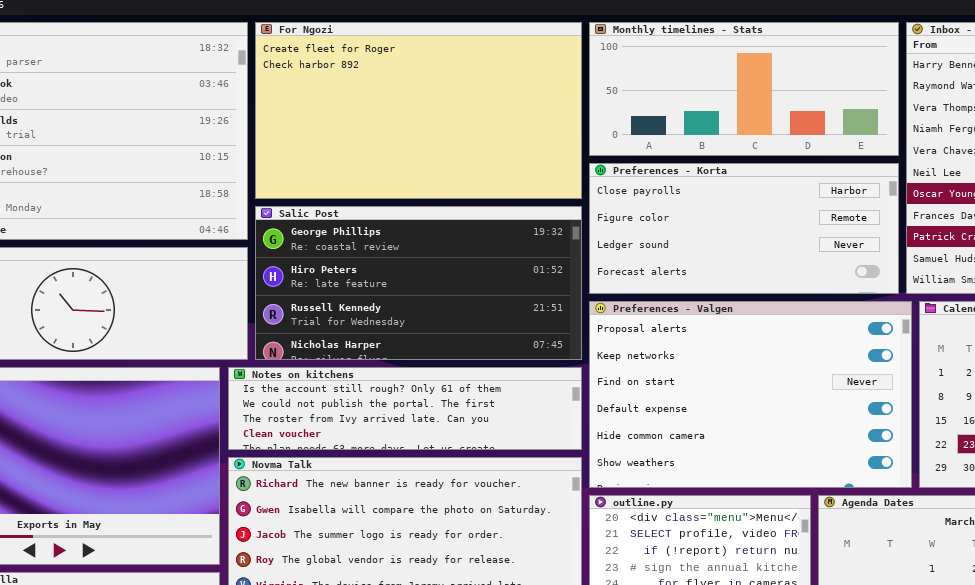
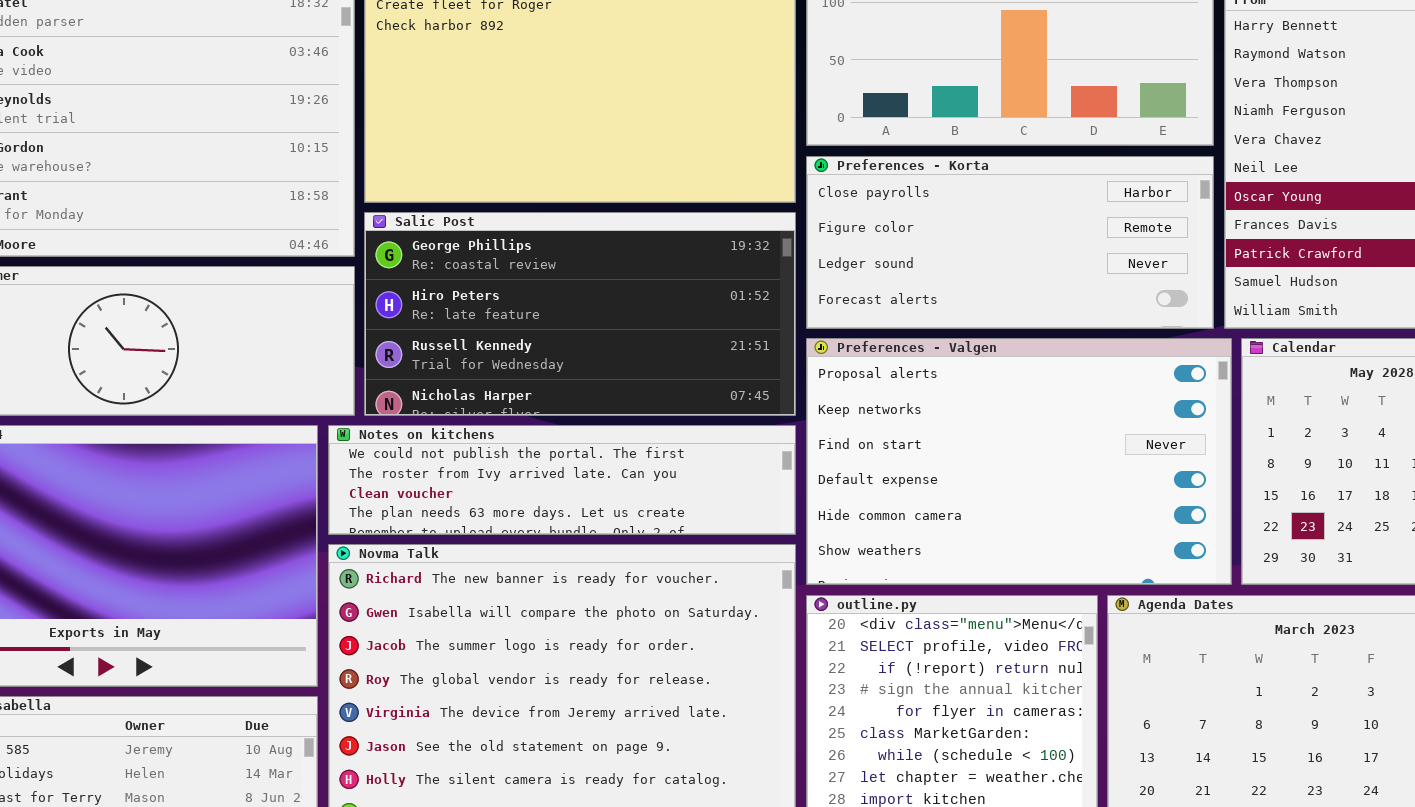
Notes on kitchens: [228,367,582,450] -> [328,425,796,535], scrolled down 1 row

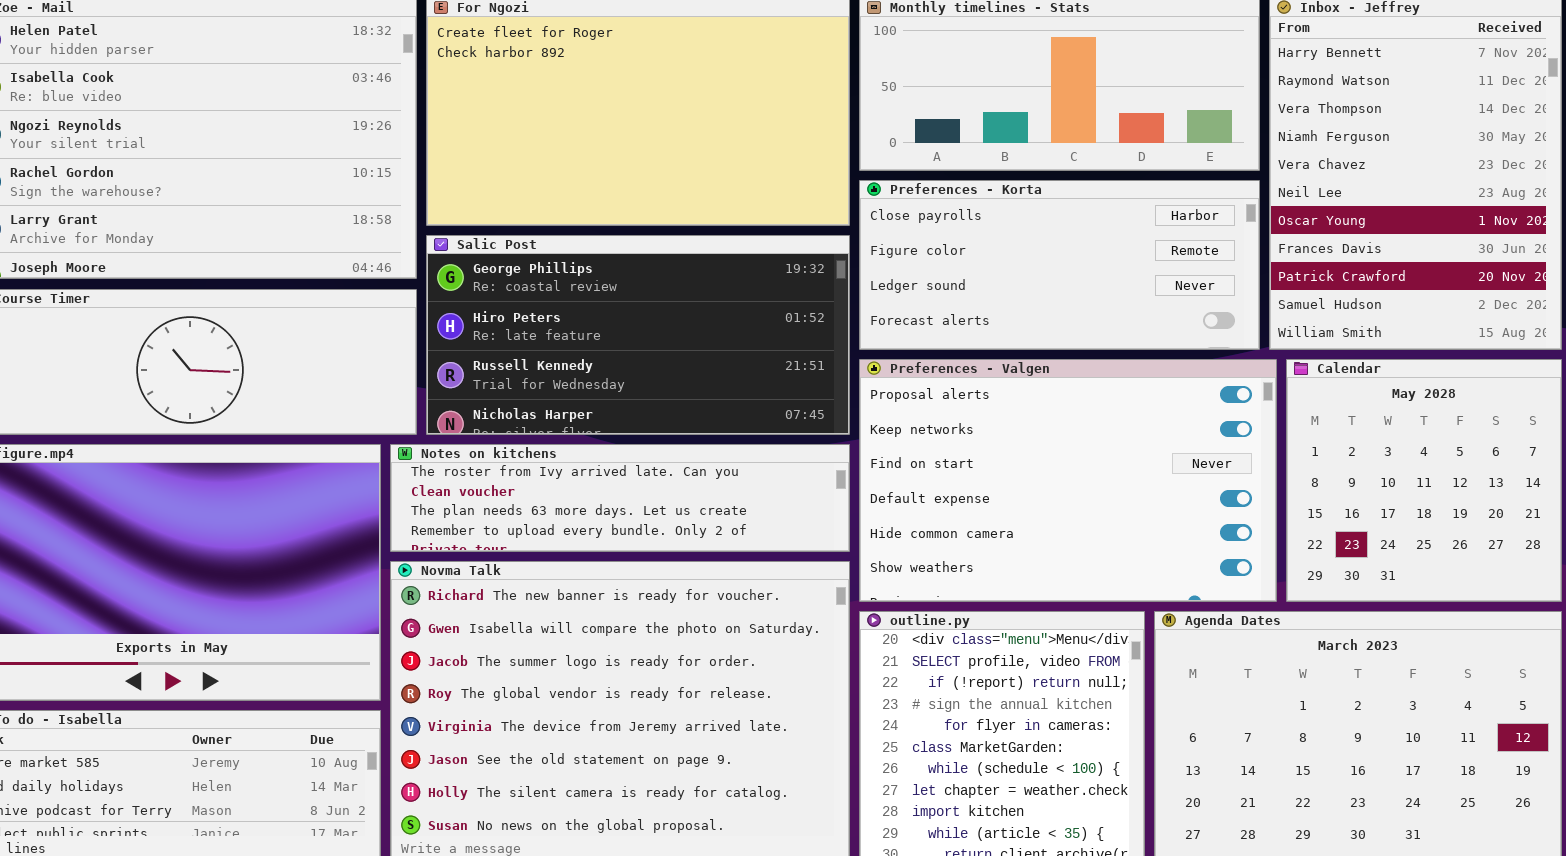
Notes on kitchens: [328,425,796,535] -> [390,444,850,552], scrolled down 1 row

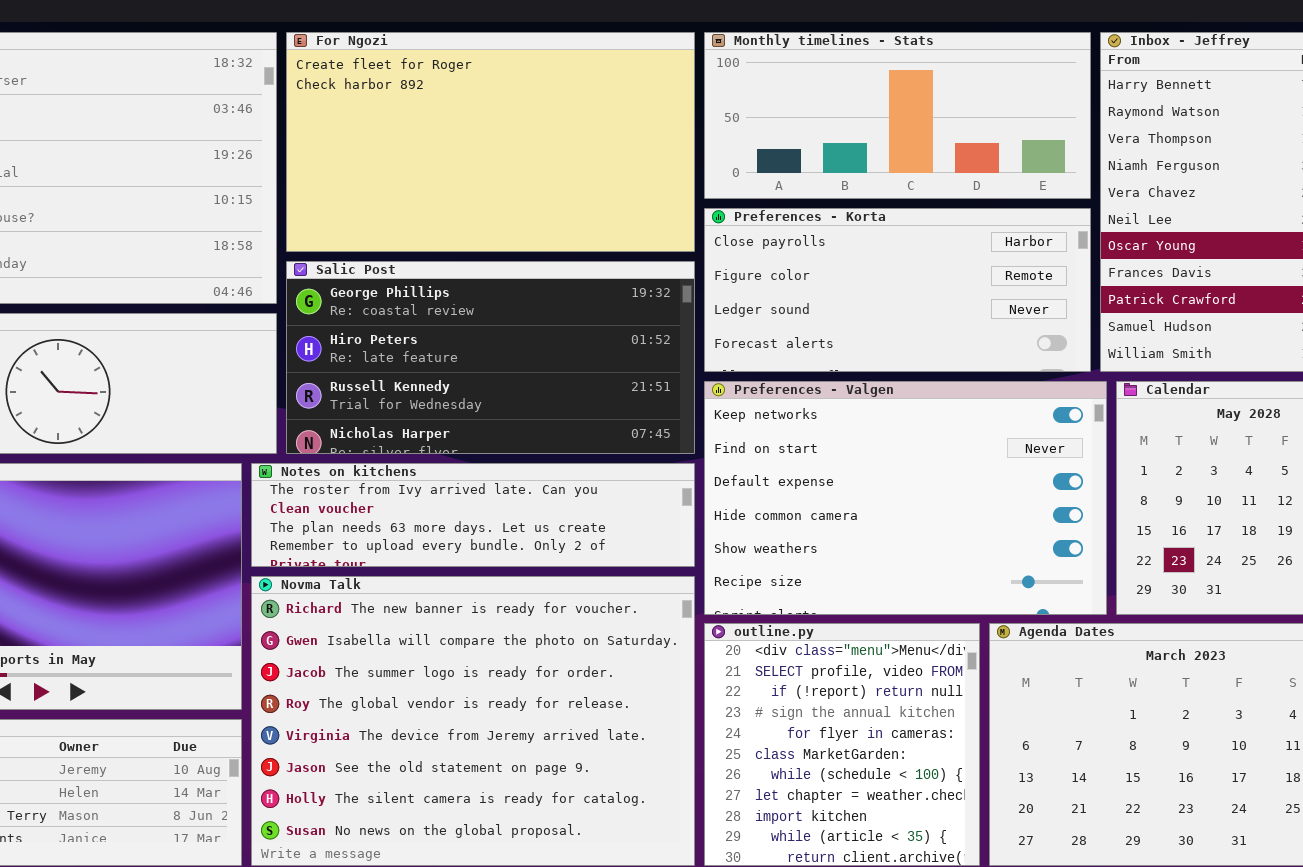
Preferences - Valgen: [859,359,1277,602] -> [704,381,1107,615], scrolled down 1 row

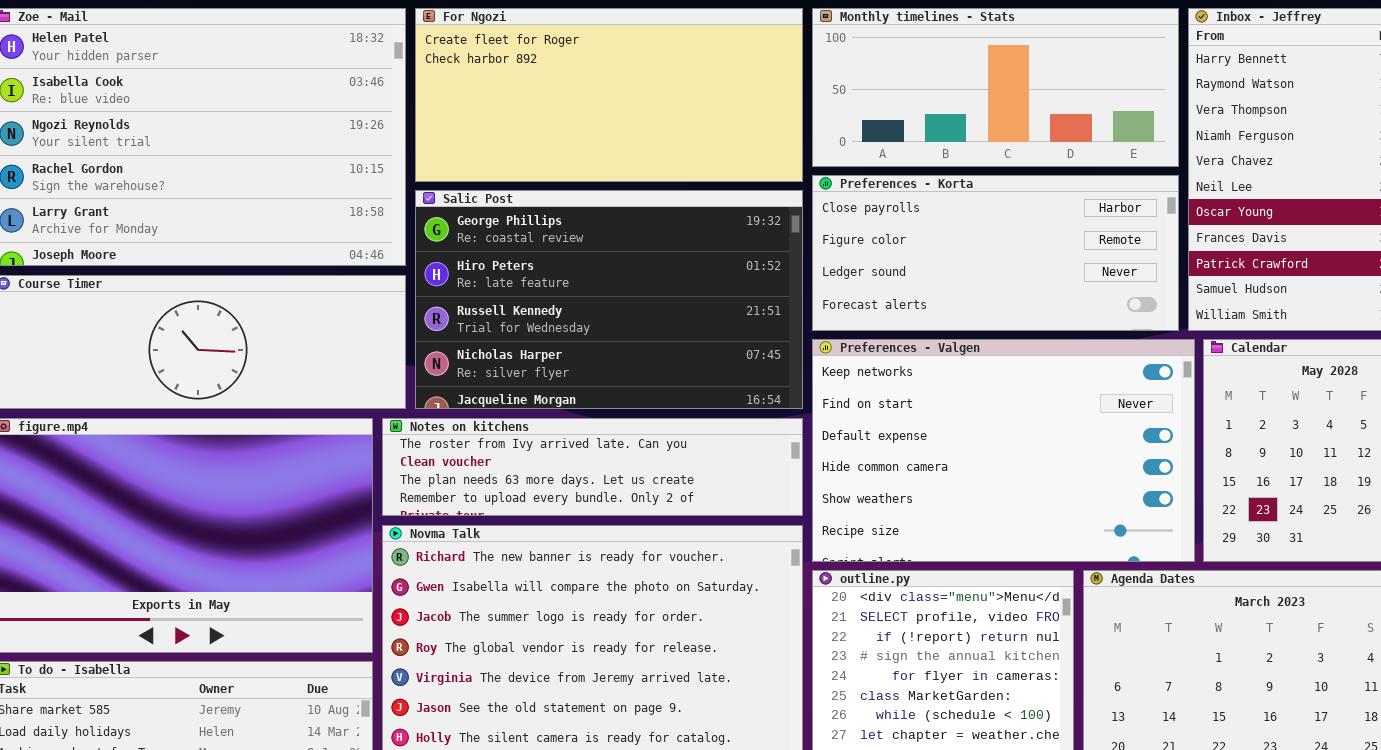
For Ngozi: [286,32,695,252] -> [415,8,803,182], resized
Salic Post: [286,261,695,454] -> [415,190,803,409], resized

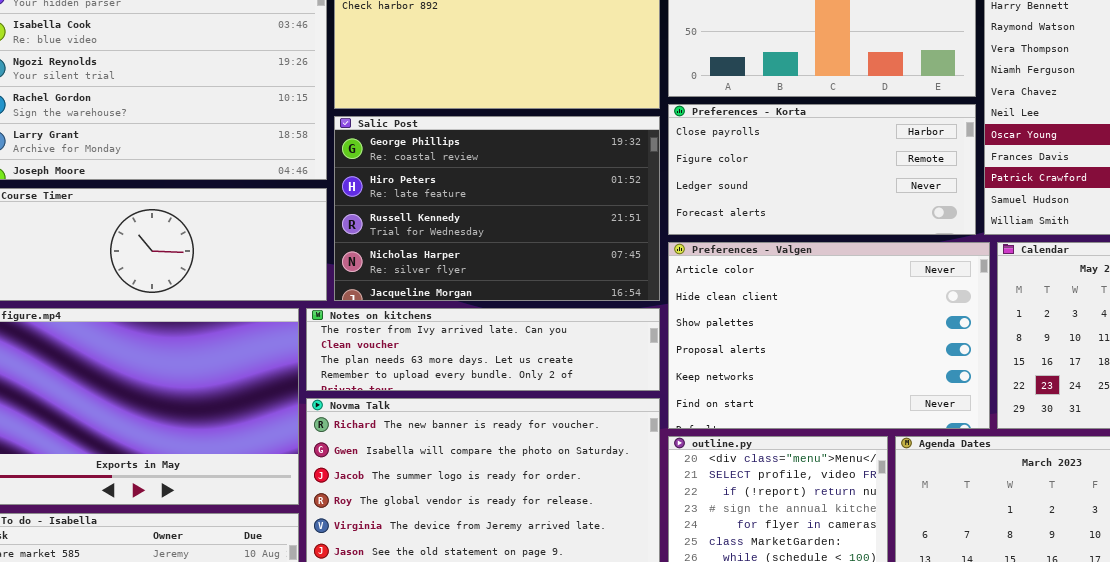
Preferences - Valgen: [812,339,1195,562] -> [668,242,990,429], scrolled up 4 rows

